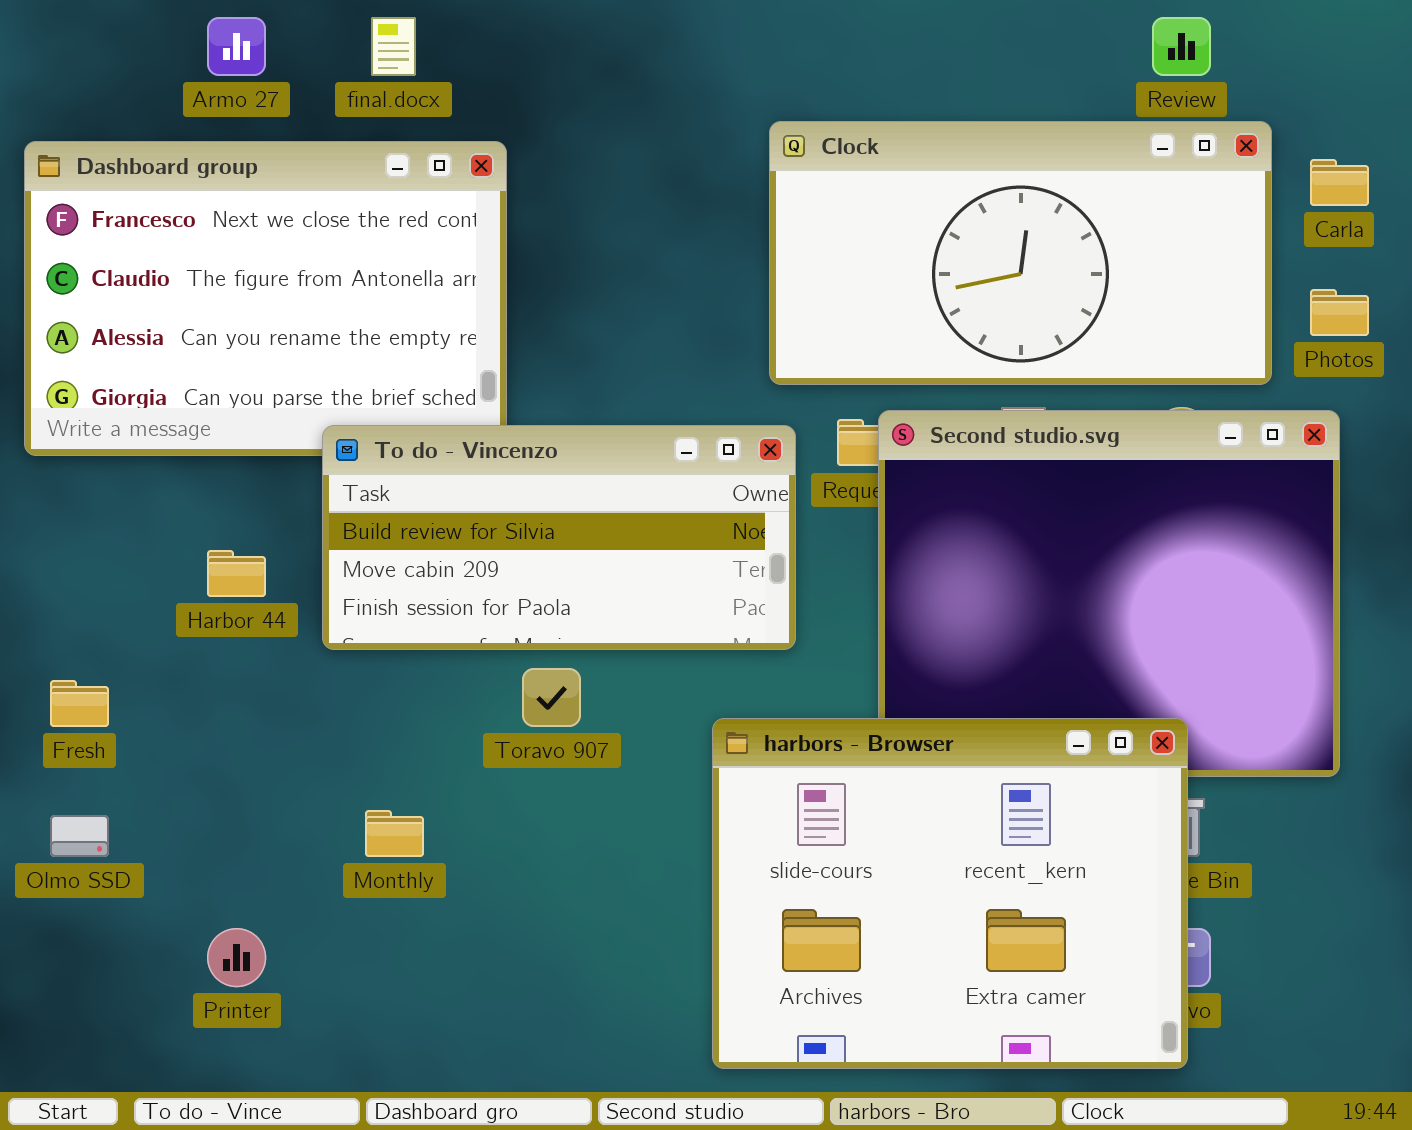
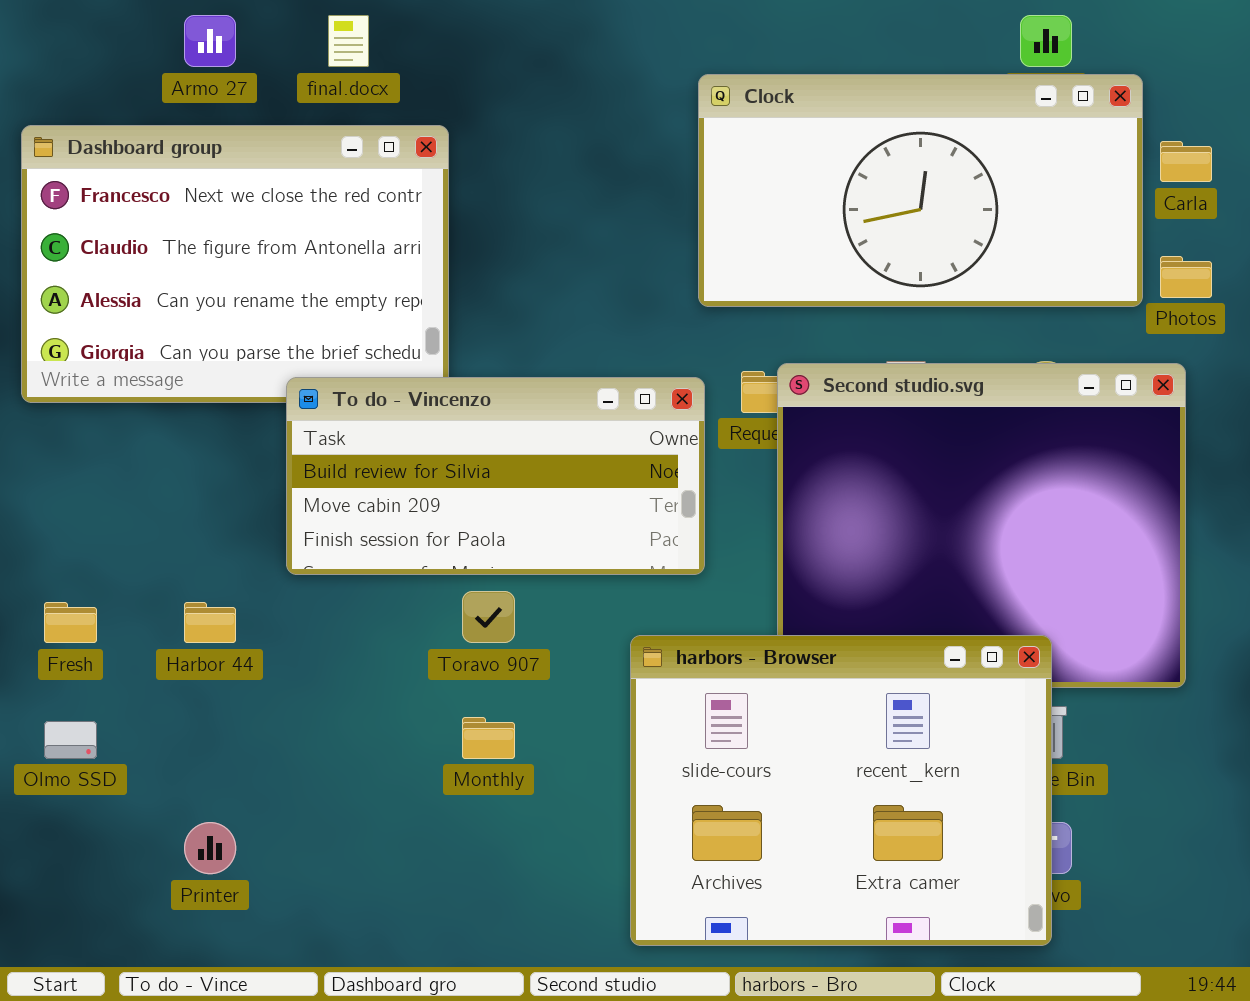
Clock: [769,121,1272,385] -> [698,74,1143,307], moved
Harbor 44: [207,550,266,597] -> [184,602,236,643], moved
Monthly: [365,810,424,857] -> [462,717,515,759], moved

